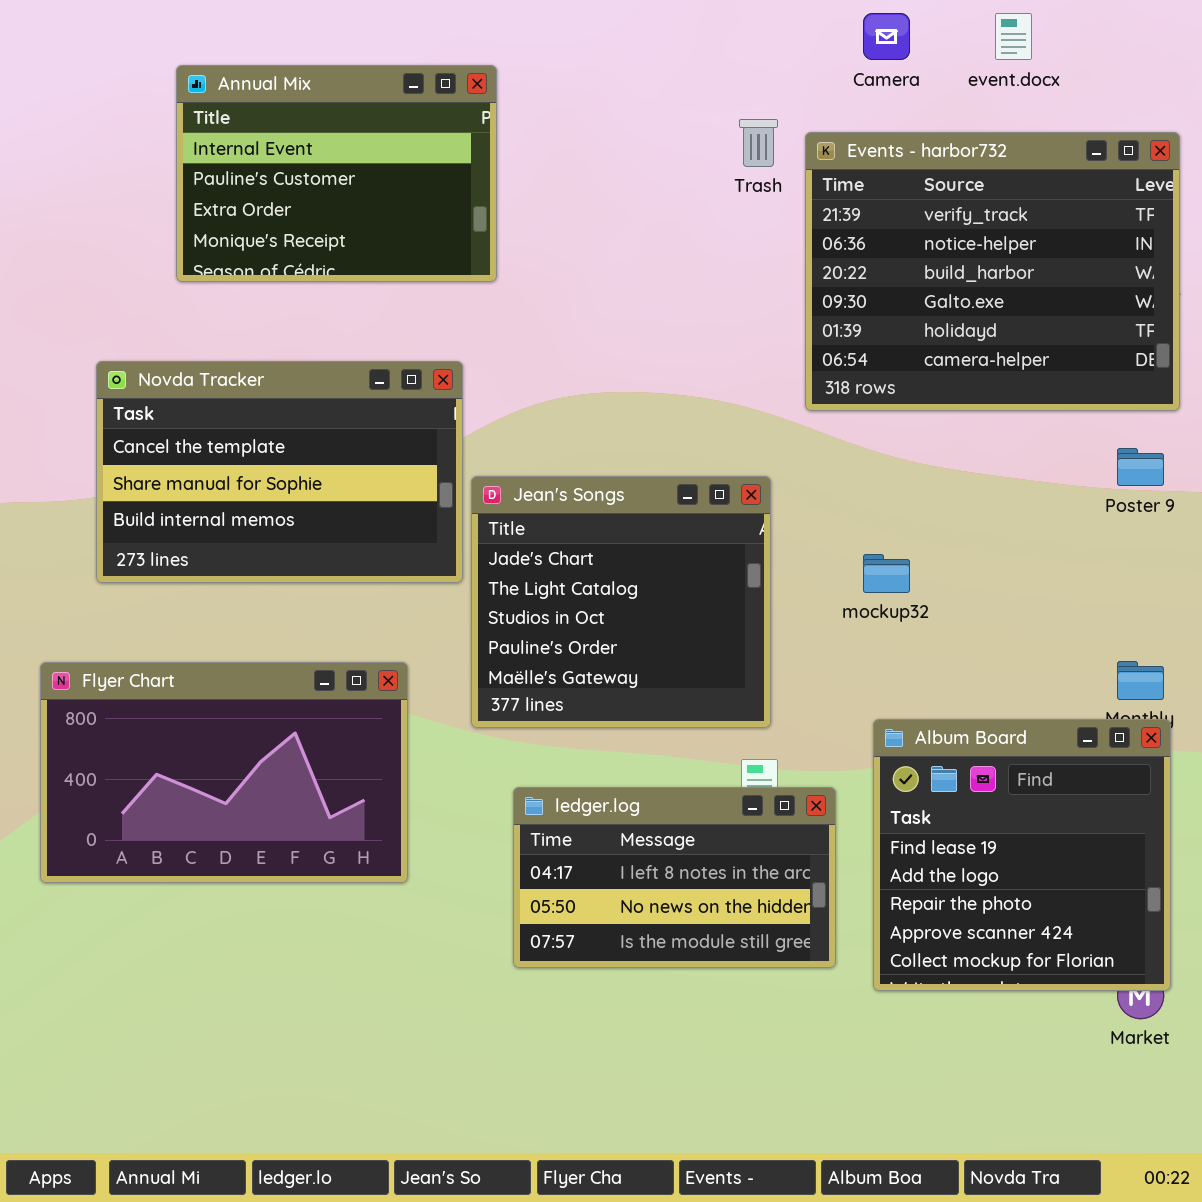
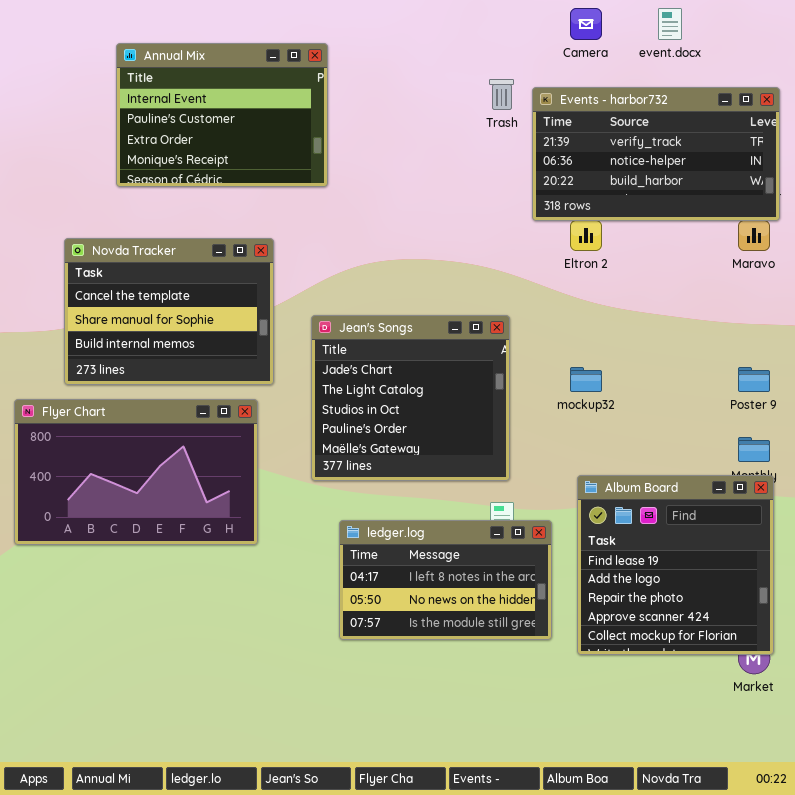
Events - harbor732: [805,132,1180,411] -> [532,87,780,221], resized
Novda Tracker: [96,361,463,583] -> [64,238,274,385], resized
Poster 9: [1117,448,1164,486] -> [738,367,770,392], moved
Flyer Chart: [40,662,408,883] -> [14,399,258,545], moved

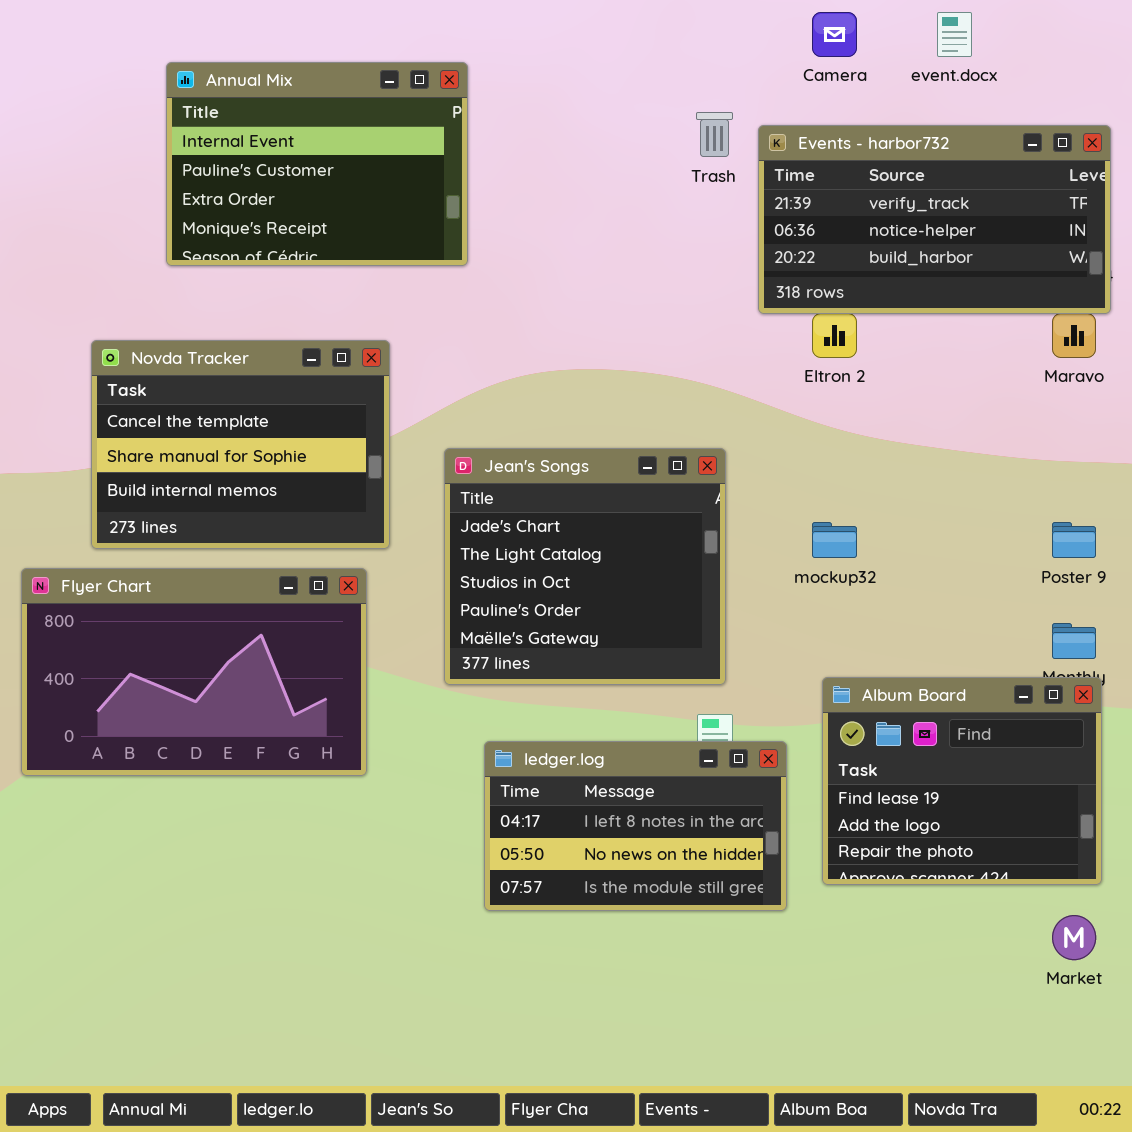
Album Board: [577,475,774,655] -> [822,677,1102,885], resized

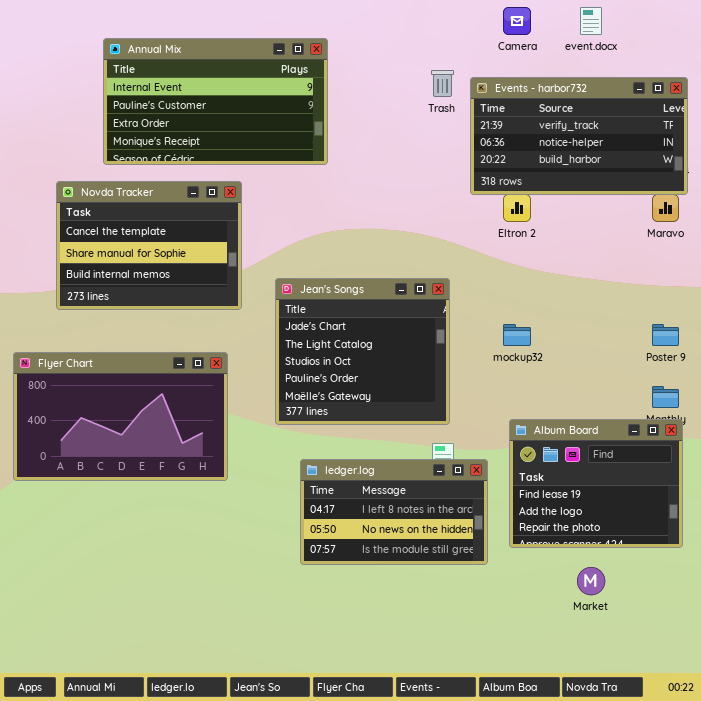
Annual Mix: [166,62,468,266] -> [103,38,328,165], resized
Novda Tracker: [91,340,390,549] -> [56,181,242,310], moved
Market: [1052,915,1096,960] -> [577,567,605,595], moved

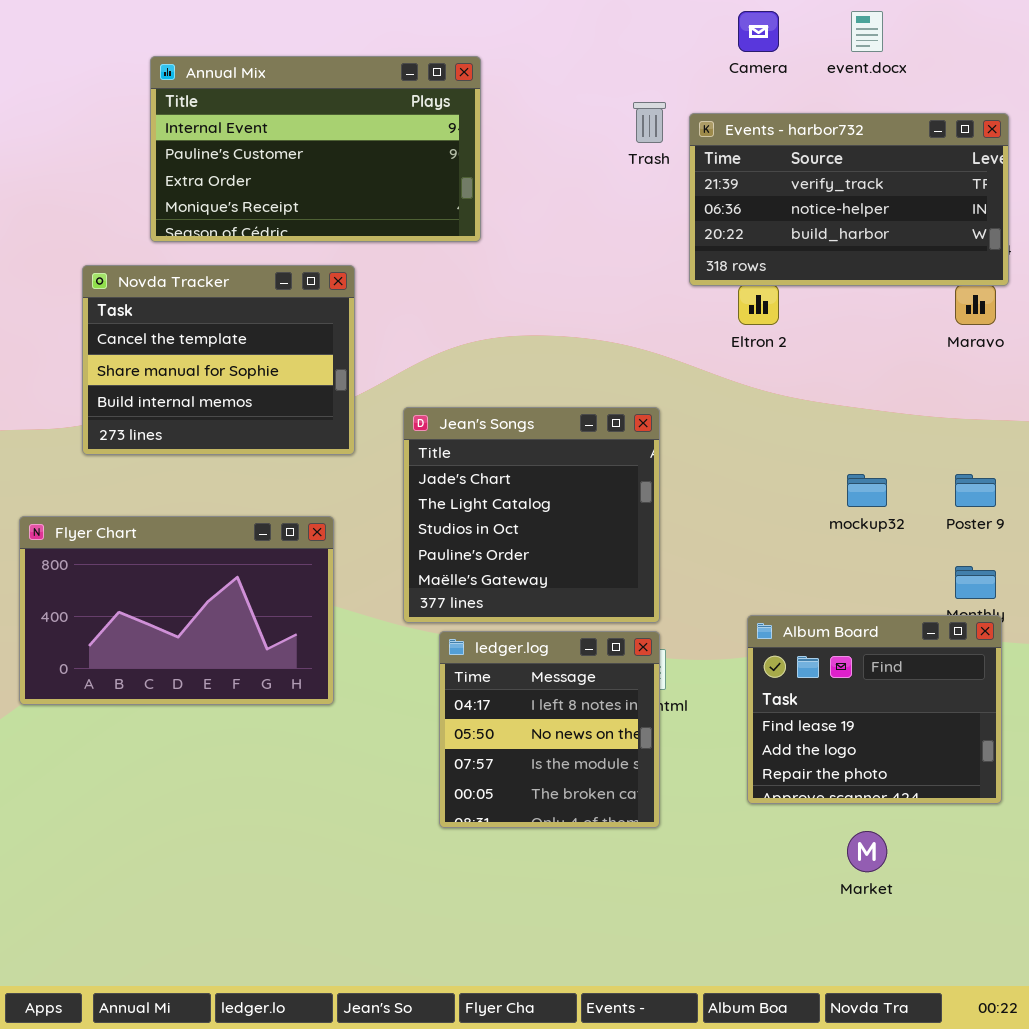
mockup32: [503,324,531,346] -> [847,474,887,507], moved
ledger.log: [300,459,488,565] -> [439,631,660,828], resized

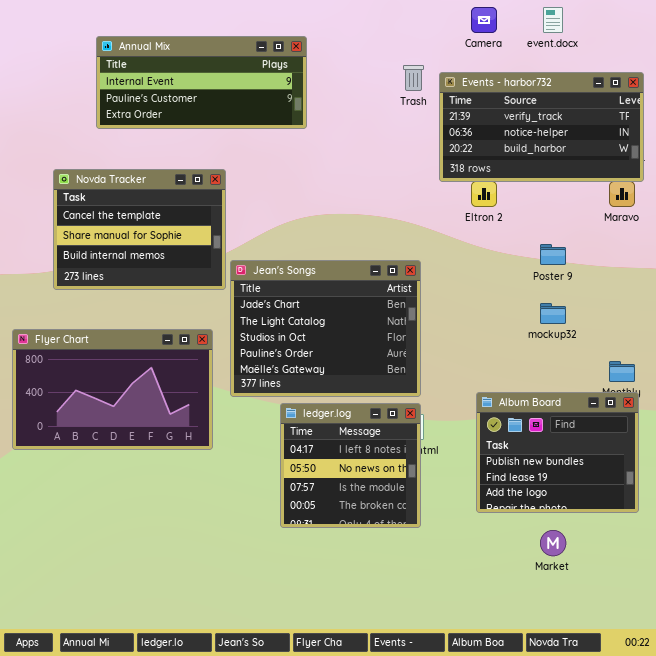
Annual Mix: [150,56,481,242] -> [96,36,307,129], resized
Jean's Songs: [403,407,660,623] -> [230,260,421,397], resized
Poster 9: [955,474,996,507] -> [540,244,566,265], moved
Album Board: [747,615,1002,804] -> [476,392,639,513], scrolled up 1 row

